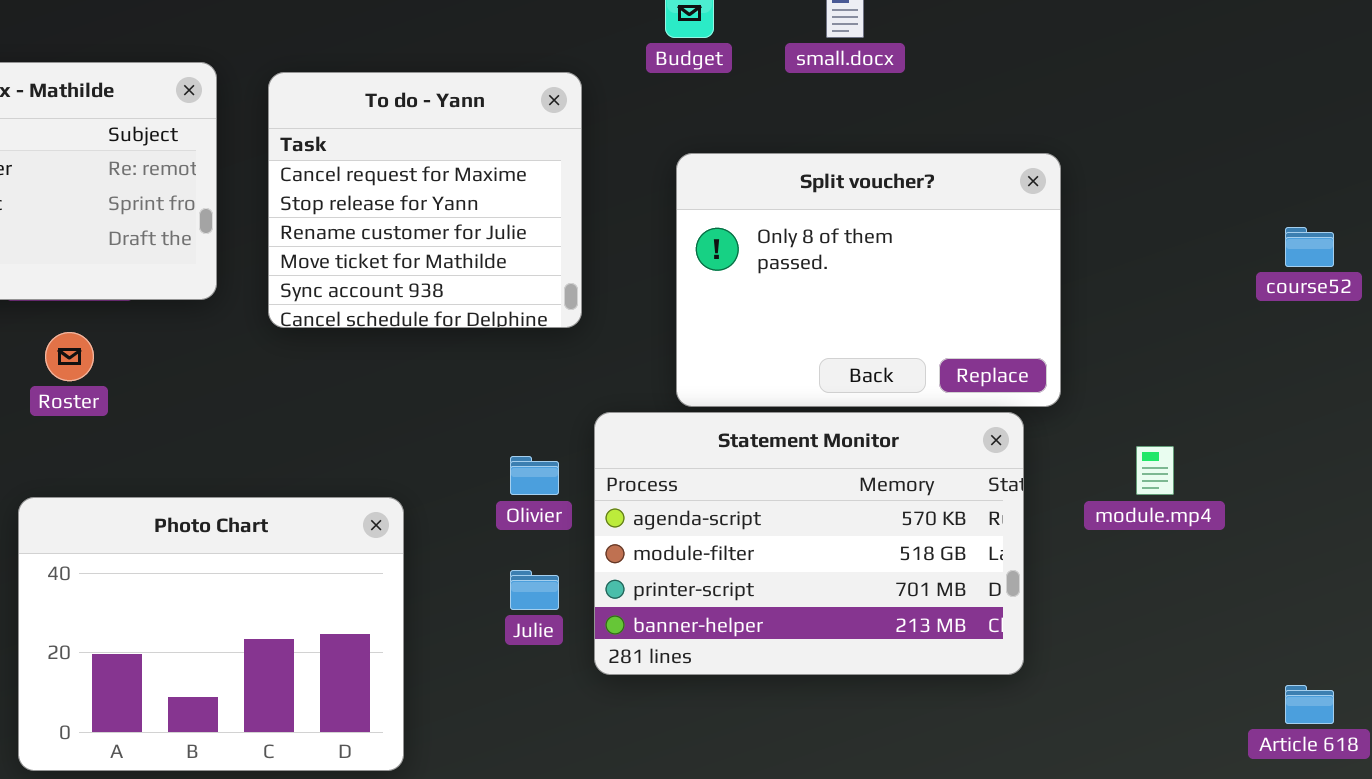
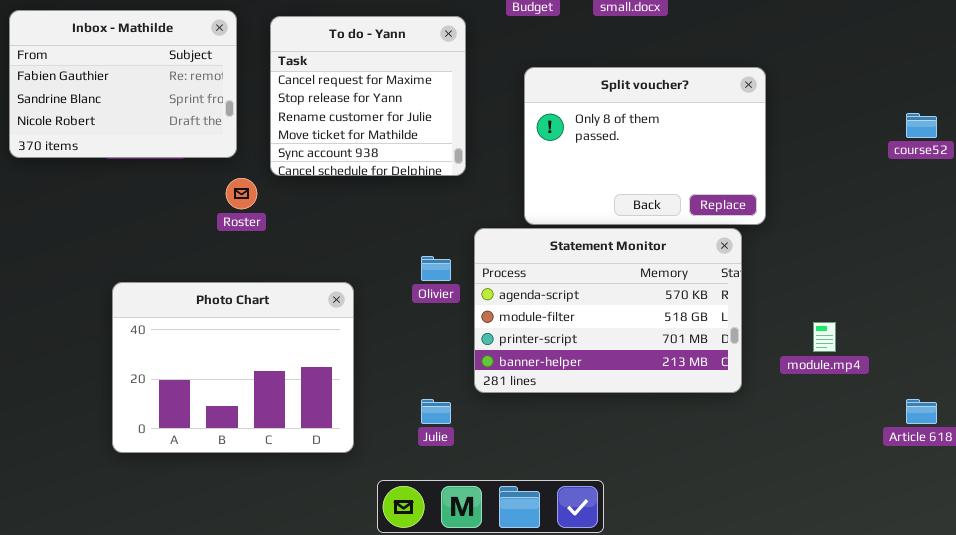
Roster: [45,332,94,381] -> [226,178,257,209], moved
module.mp4: [1136,446,1174,495] -> [813,322,836,352], moved
Julie: [510,570,559,610] -> [421,399,451,424], moved

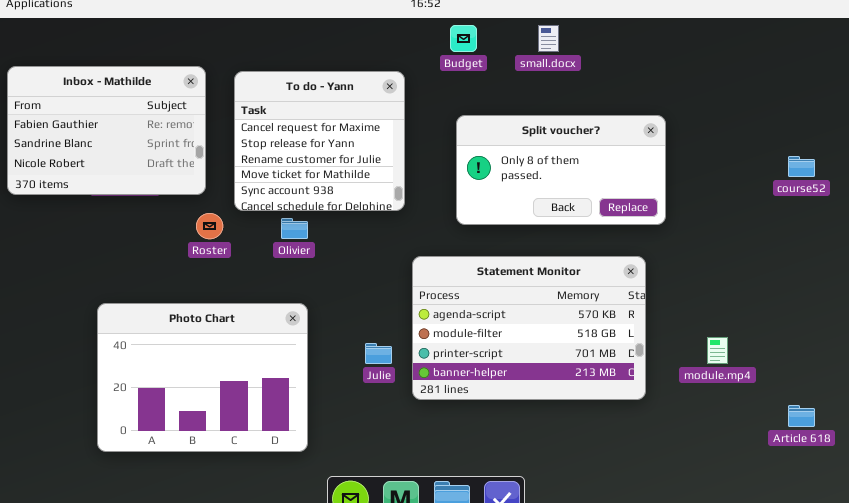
Split voucher?: [524,67,766,225] -> [456,115,666,225], resized
Olivier: [421,256,451,281] -> [281,218,308,239], moved
Julie: [421,399,451,424] -> [365,343,392,364], moved

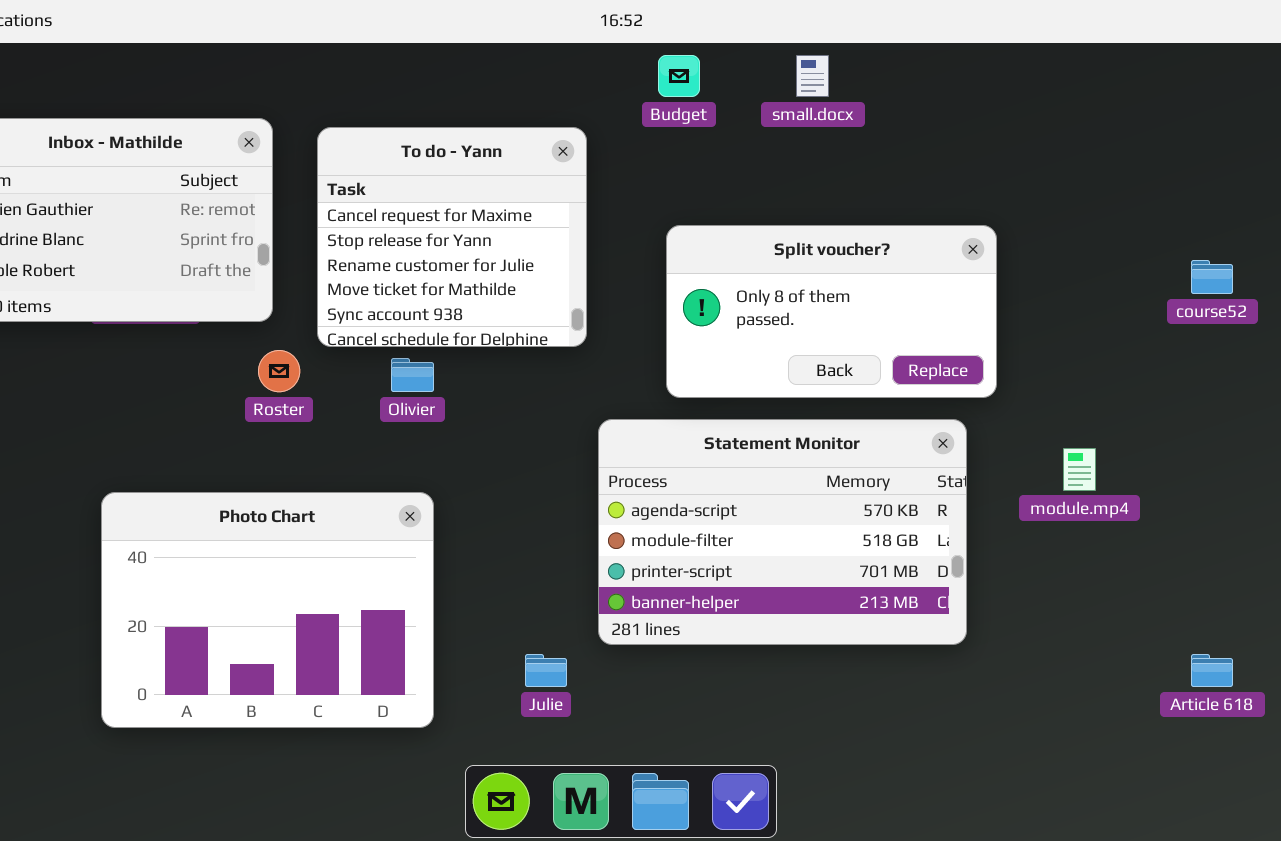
Split voucher?: [456,115,666,225] -> [666,225,997,398], moved
module.mp4: [707,337,728,364] -> [1063,448,1096,491], moved
Julie: [365,343,392,364] -> [525,654,567,687], moved

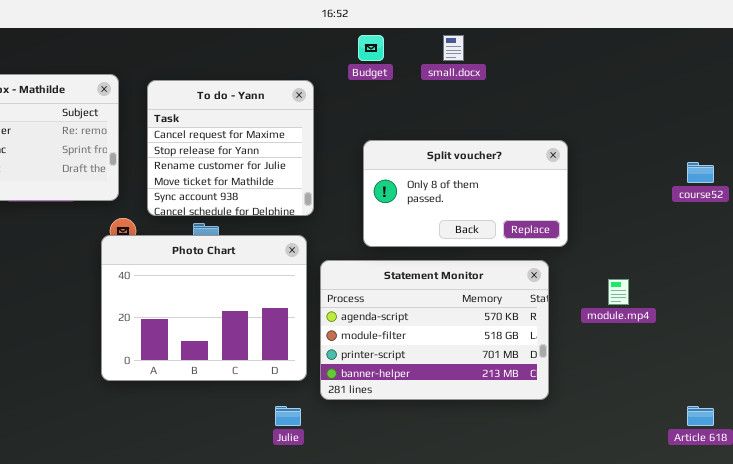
Photo Chart: [101,492,434,728] -> [101,235,307,381], moved

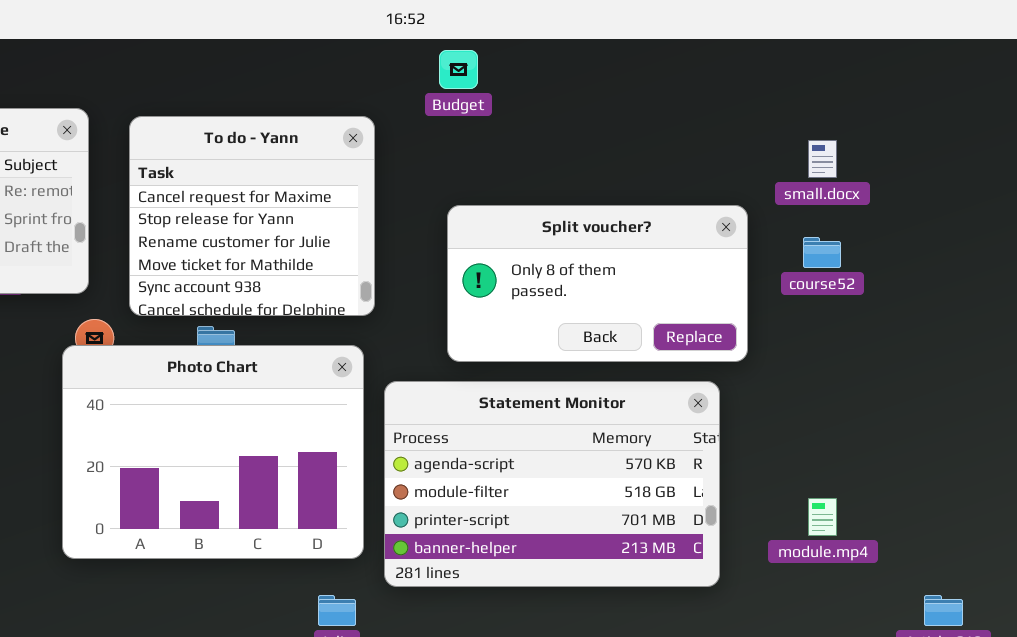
small.docx: [443,35,464,61] -> [808,140,837,178], moved
course52: [687,162,714,183] -> [803,237,841,268], moved
module.mp4: [608,279,629,305] -> [808,498,837,536], moved

